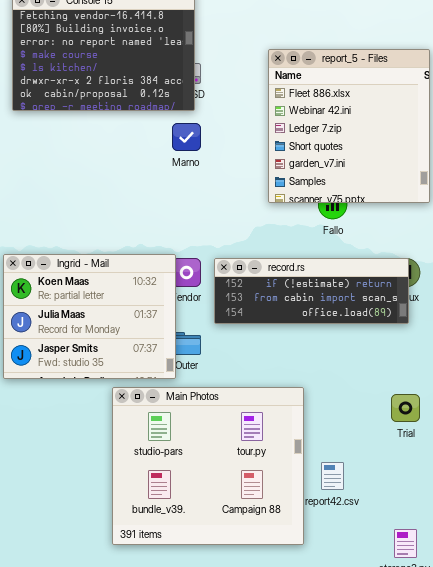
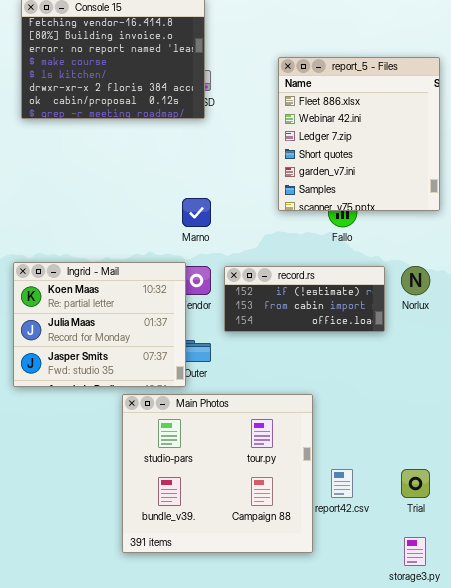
Marno: [172,123,201,151] -> [182,198,211,227], moved
record.rs: [214,258,409,324] -> [224,266,385,332], resized
Trial: [391,394,420,422] -> [401,469,430,498], moved

